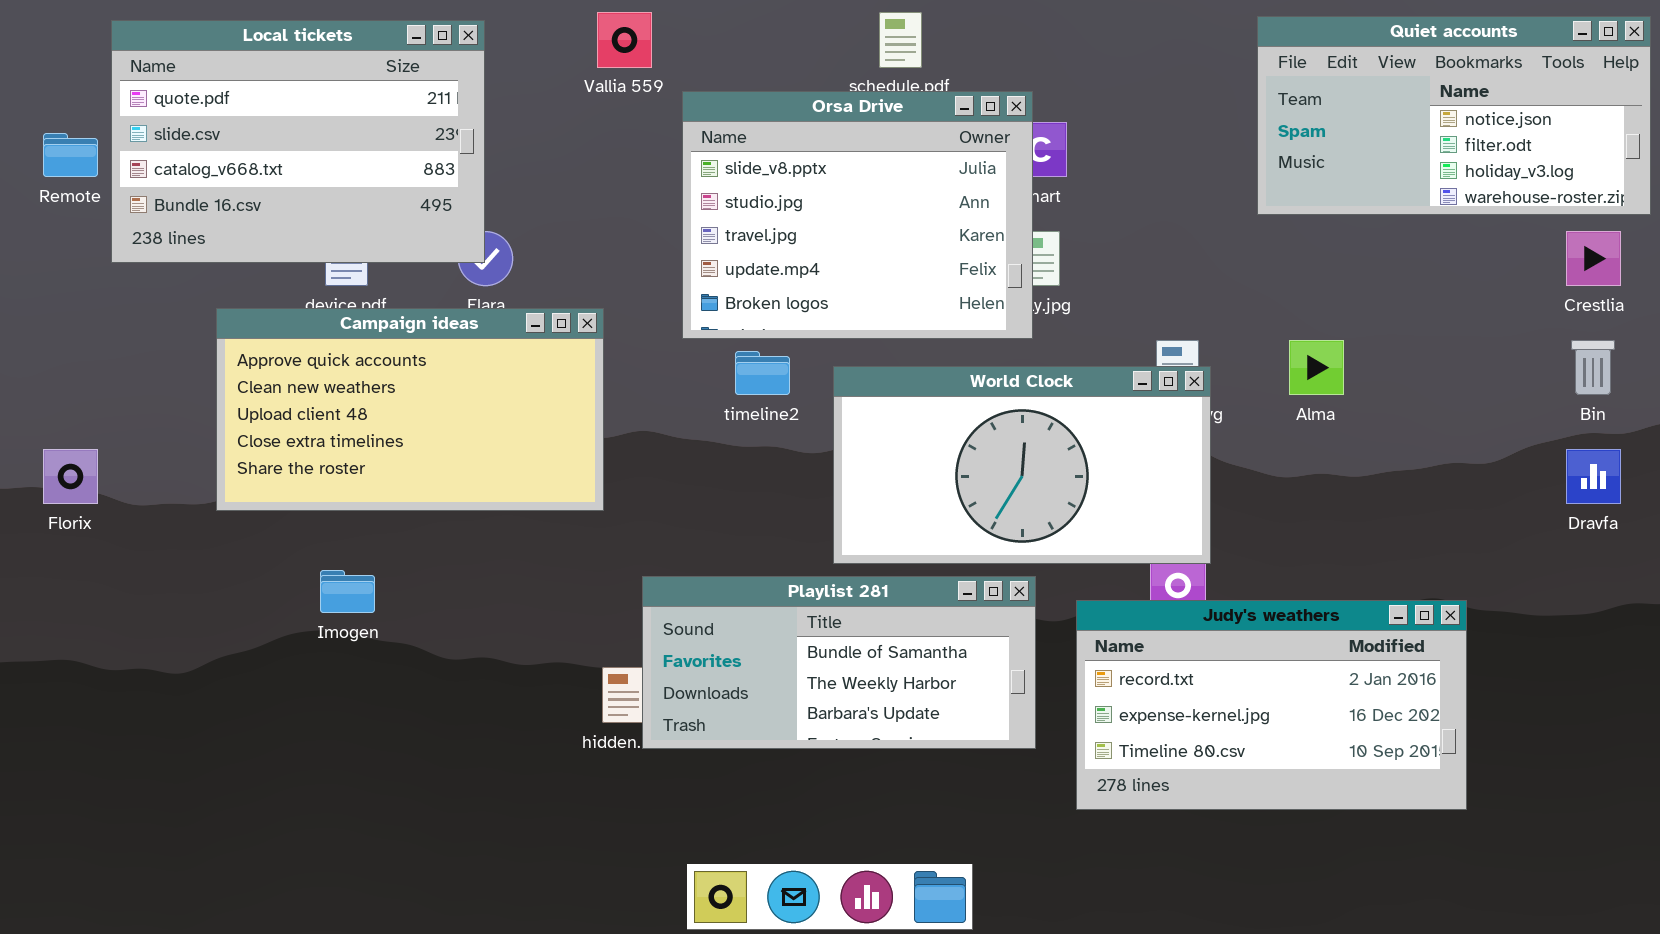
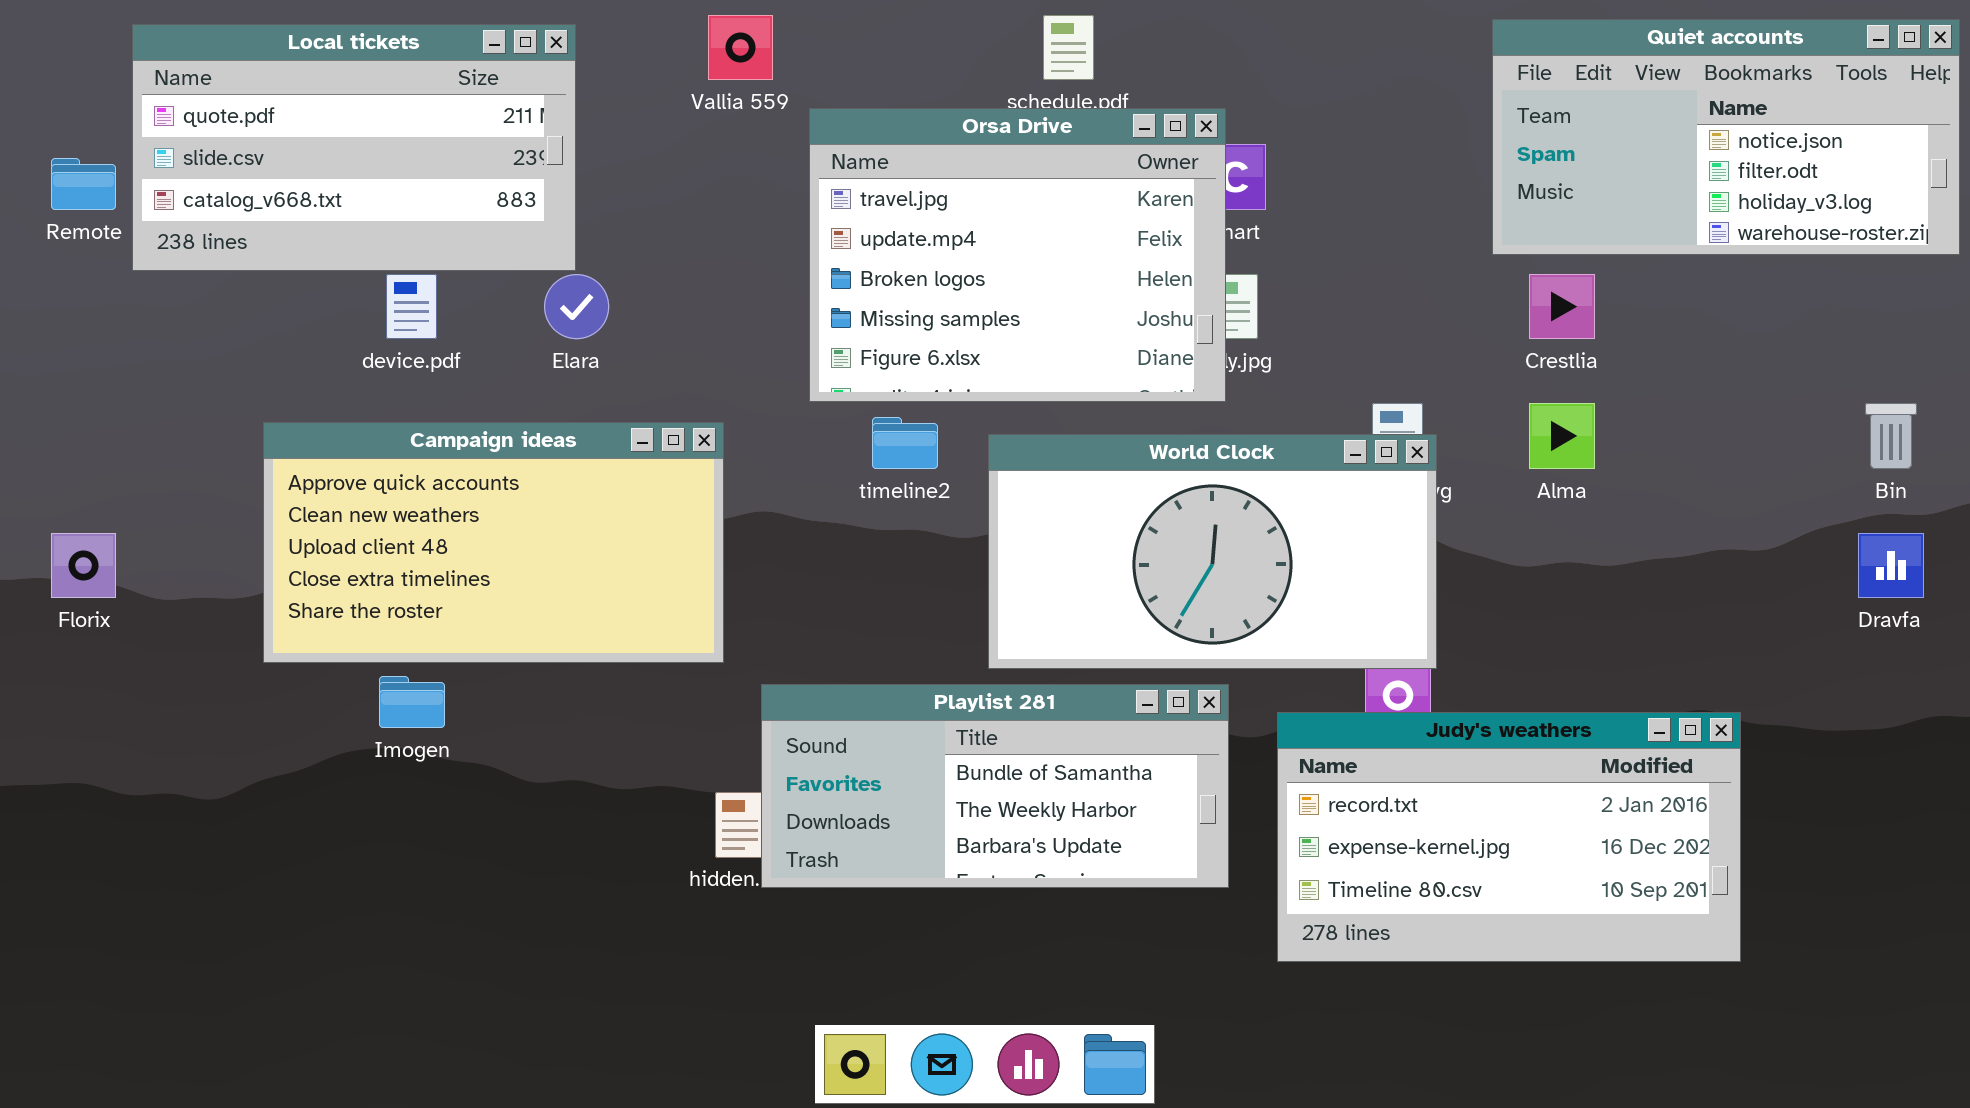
Local tickets: [111,20,485,263] -> [132,24,576,271], resized
Orsa Drive: [682,91,1033,339] -> [809,108,1226,402], scrolled down 2 rows
Crestlia: [1566,231,1621,286] -> [1529,274,1595,339], moved
Campaign ideas: [216,308,604,511] -> [263,422,724,663], moved

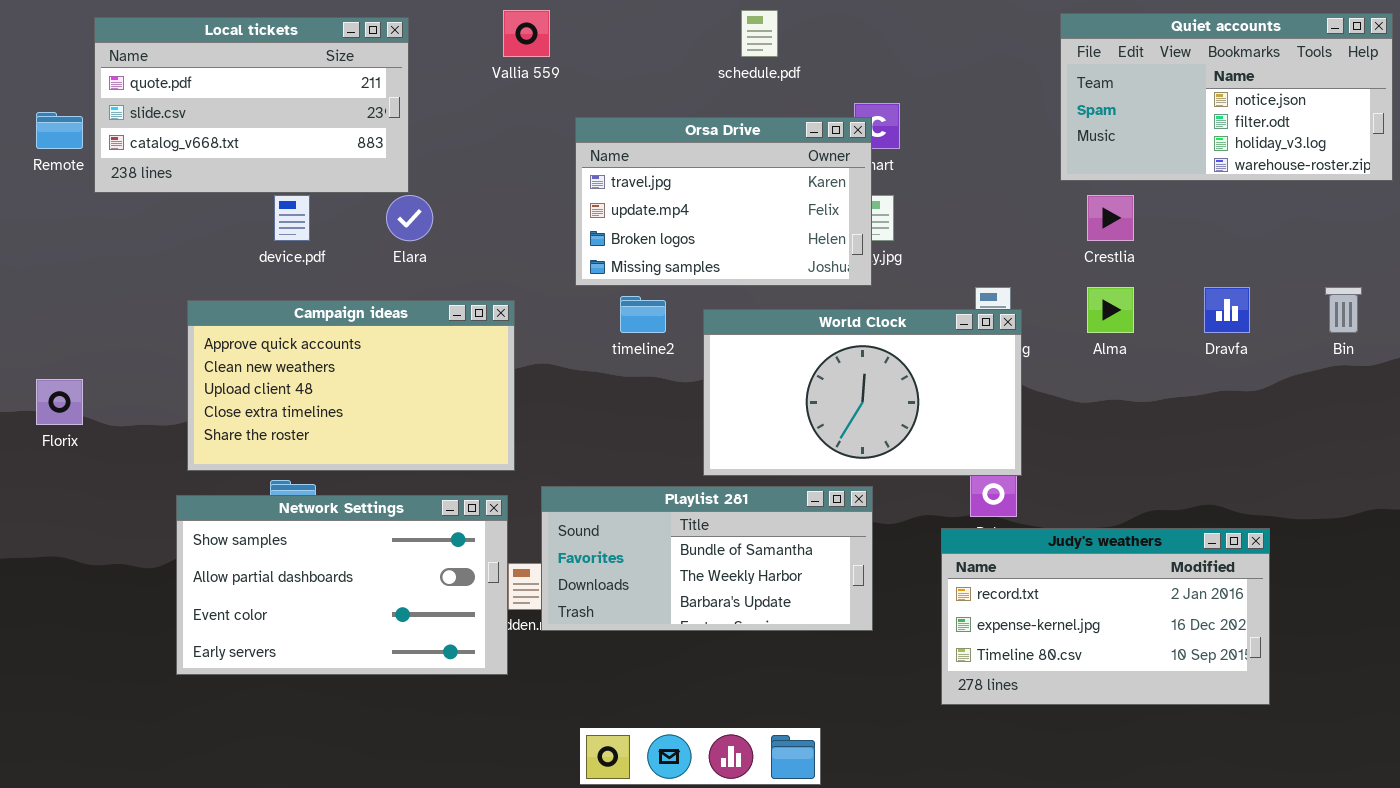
Orsa Drive: [809,108,1226,402] -> [575,117,872,286], resized
Dravfa: [1858,533,1924,598] -> [1204,287,1250,333], moved
Network Settings: none -> [176,495,508,675], opened
Judy's weathers: [1277,712,1741,962] -> [941,528,1270,705], moved

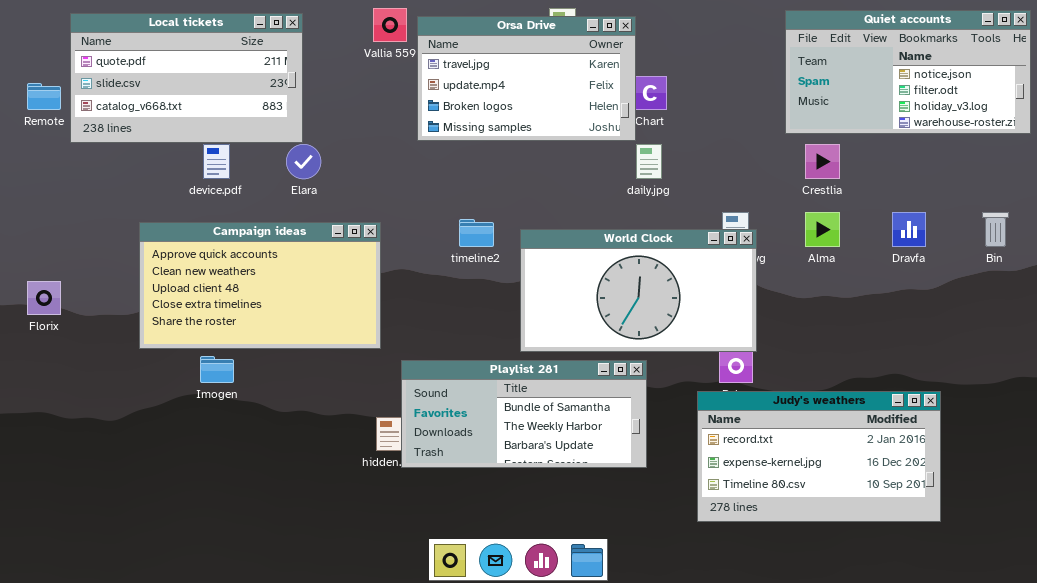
Orsa Drive: [575,117,872,286] -> [417,16,636,141], moved
Network Settings: [176,495,508,675] -> none, closed

